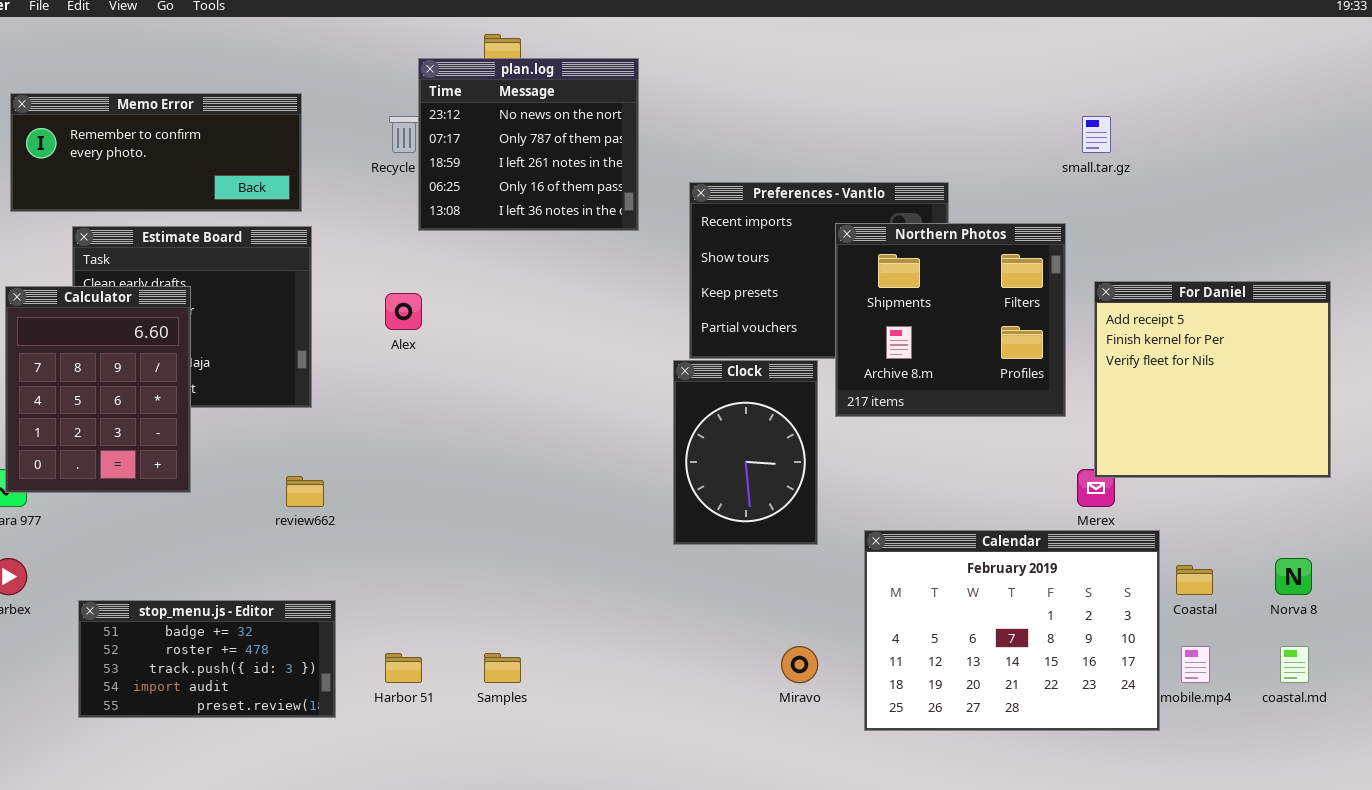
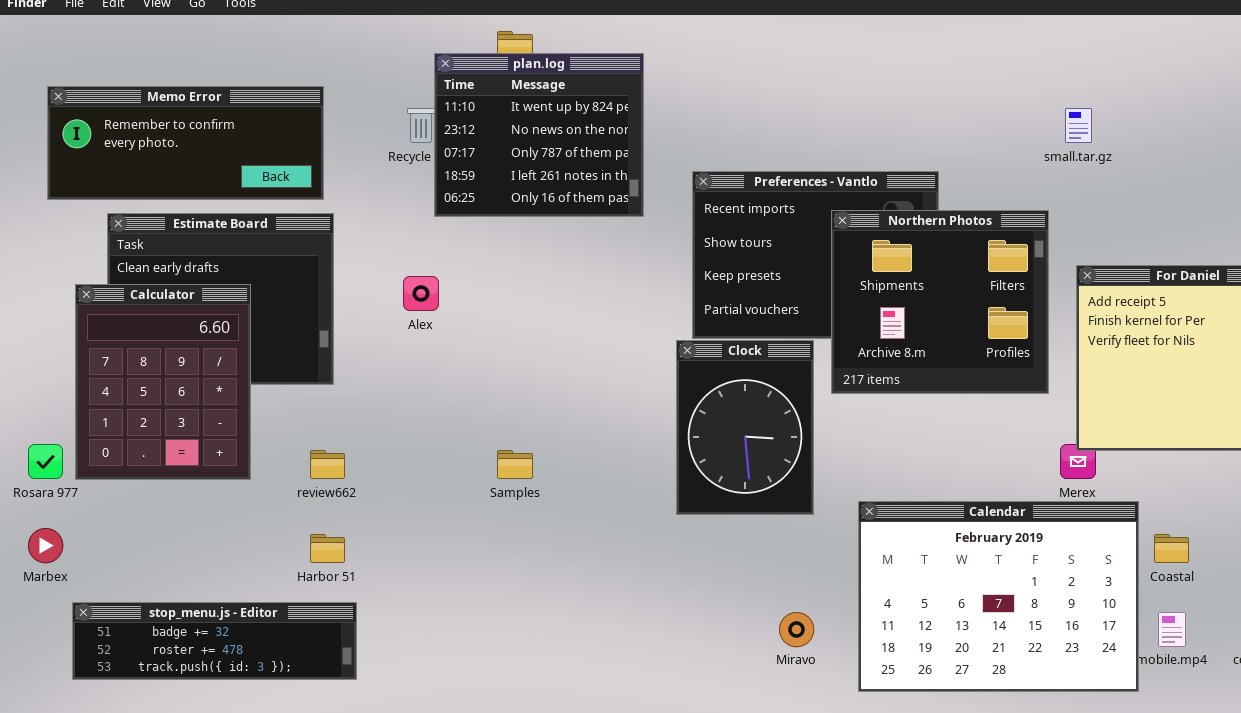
plan.log: [418,58,639,231] -> [434,53,644,217], scrolled up 1 row
Calculator: [5,286,191,493] -> [75,284,251,480], moved
stop_menu.js - Editor: [78,600,336,718] -> [72,602,357,680], resized
Harbor 51: [385,653,422,683] -> [310,534,345,563], moved
Samples: [484,653,521,683] -> [497,450,533,479], moved

